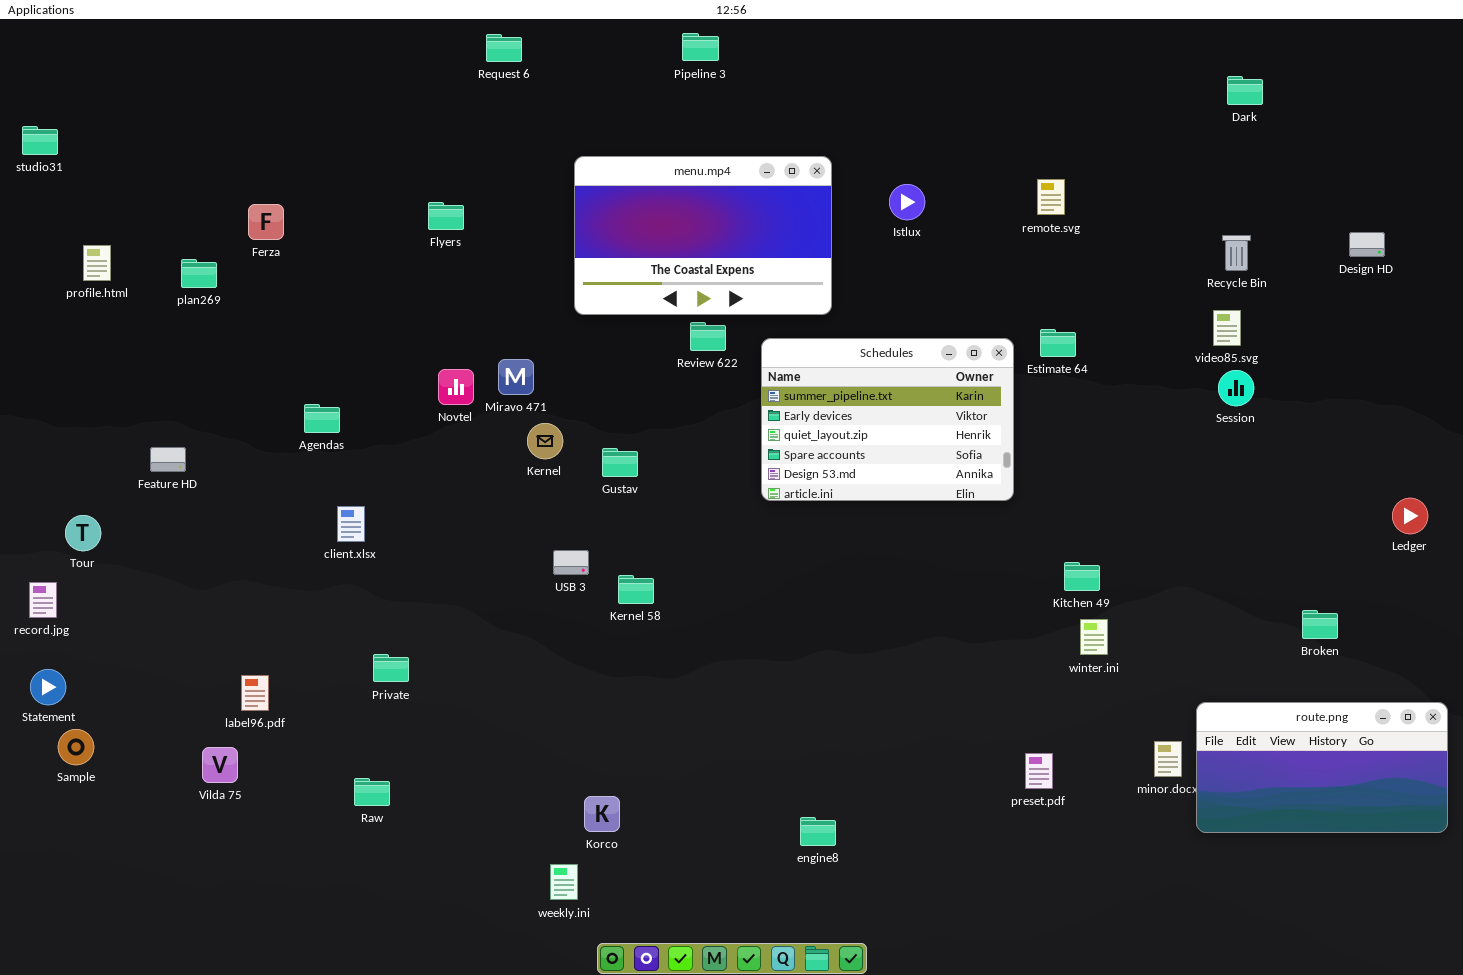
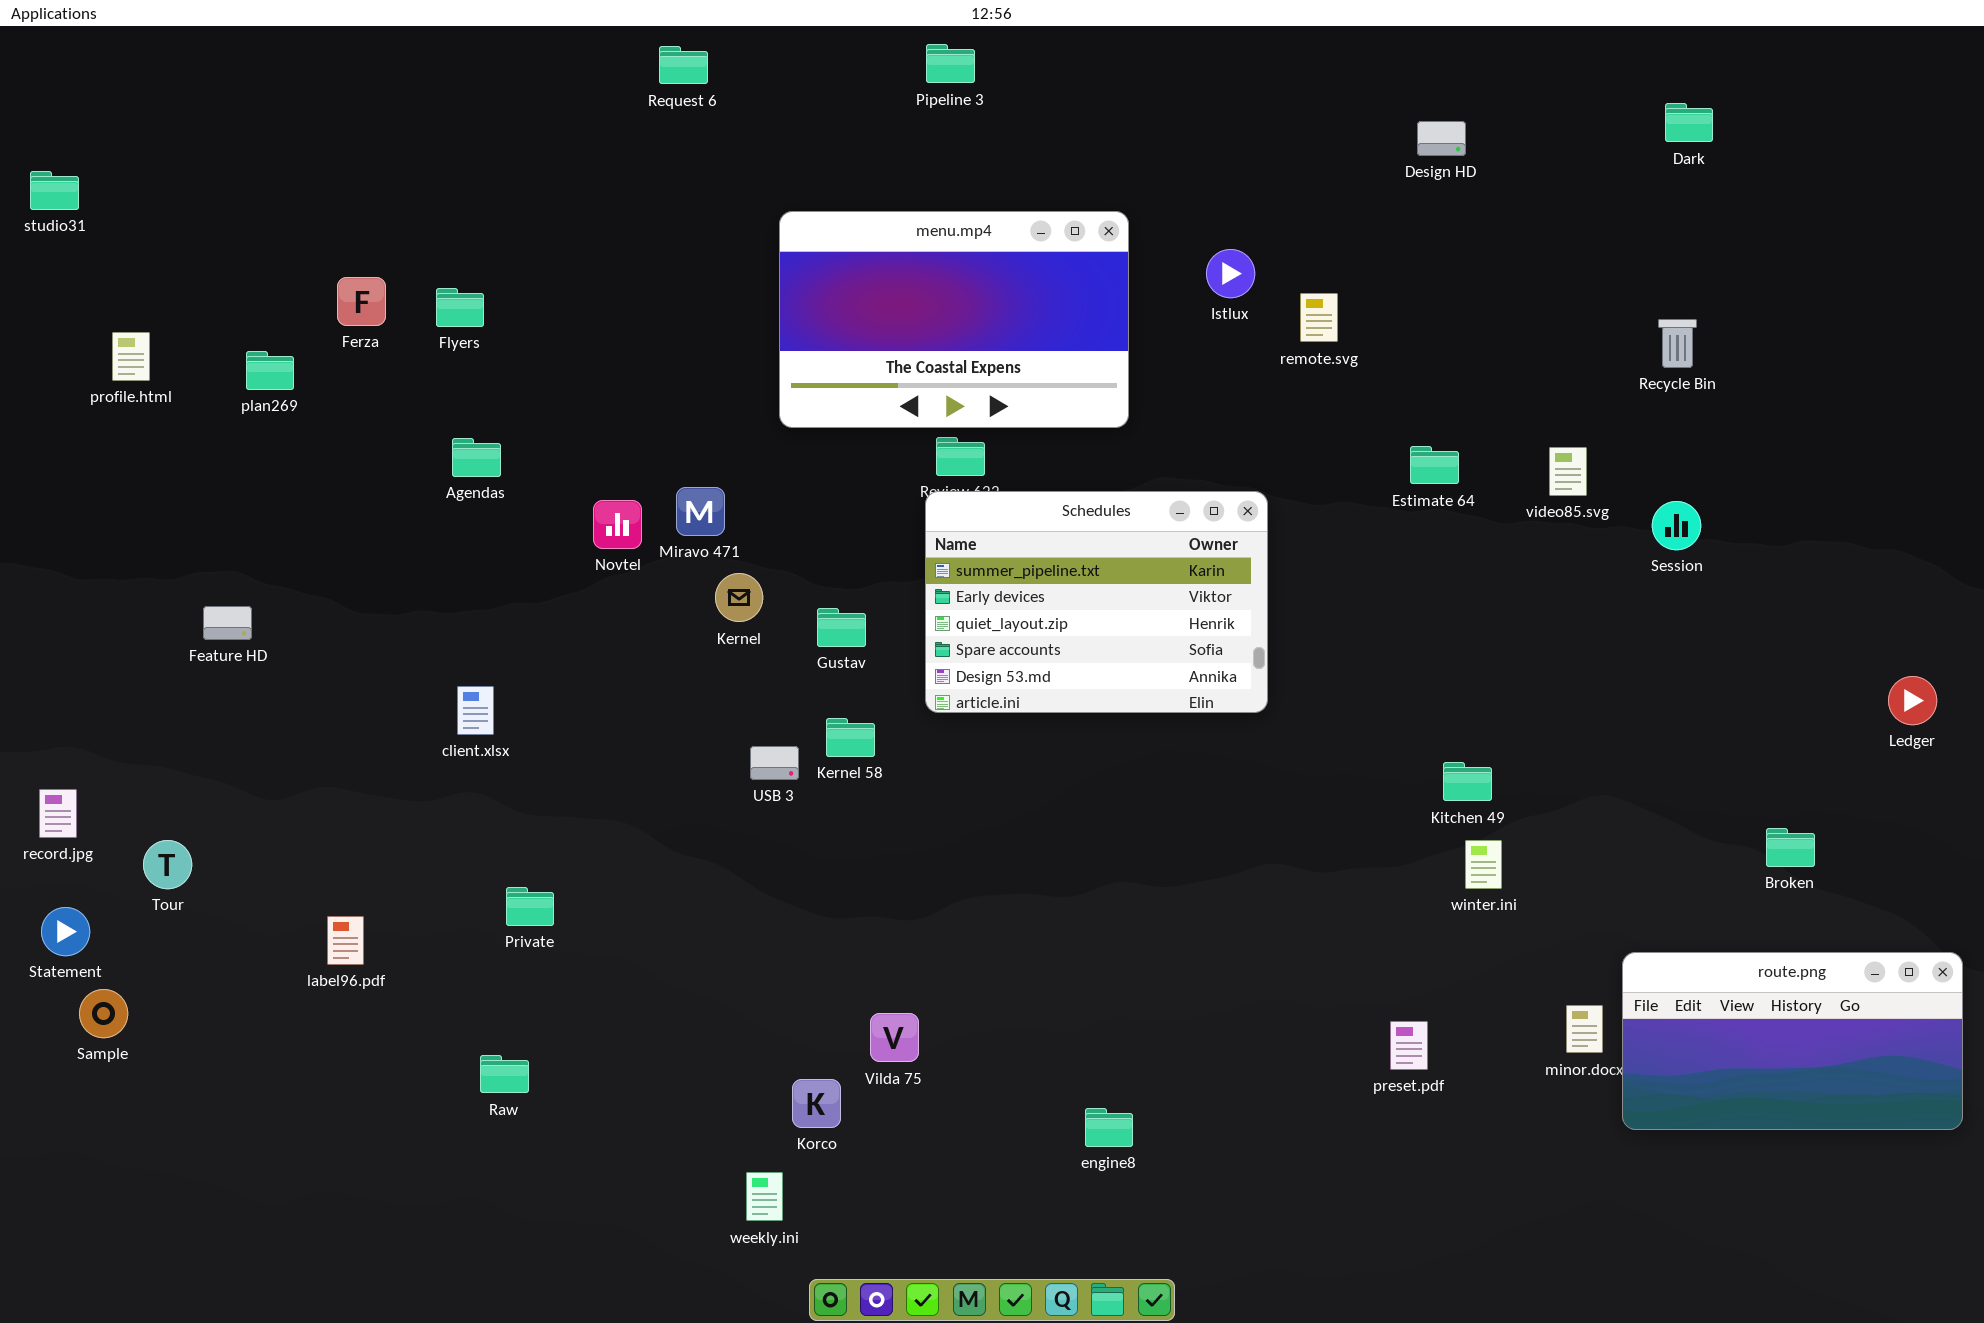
remote.svg: [1037,179,1065,215] -> [1300,293,1338,342], moved
Flyers: [428,202,464,230] -> [436,288,484,327], moved
Design HD: [1349,232,1385,257] -> [1417,121,1466,156], moved
video85.svg: [1213,310,1241,346] -> [1549,447,1587,496], moved
Schedules: [761,338,1014,501] -> [925,491,1268,713], moved
Agendas: [304,404,340,433] -> [452,438,501,477], moved
Tour: [65,515,101,551] -> [143,840,192,889], moved
Kernel 58: [618,575,654,604] -> [826,718,875,757], moved
Vilda 75: [202,747,238,783] -> [870,1013,919,1062], moved

